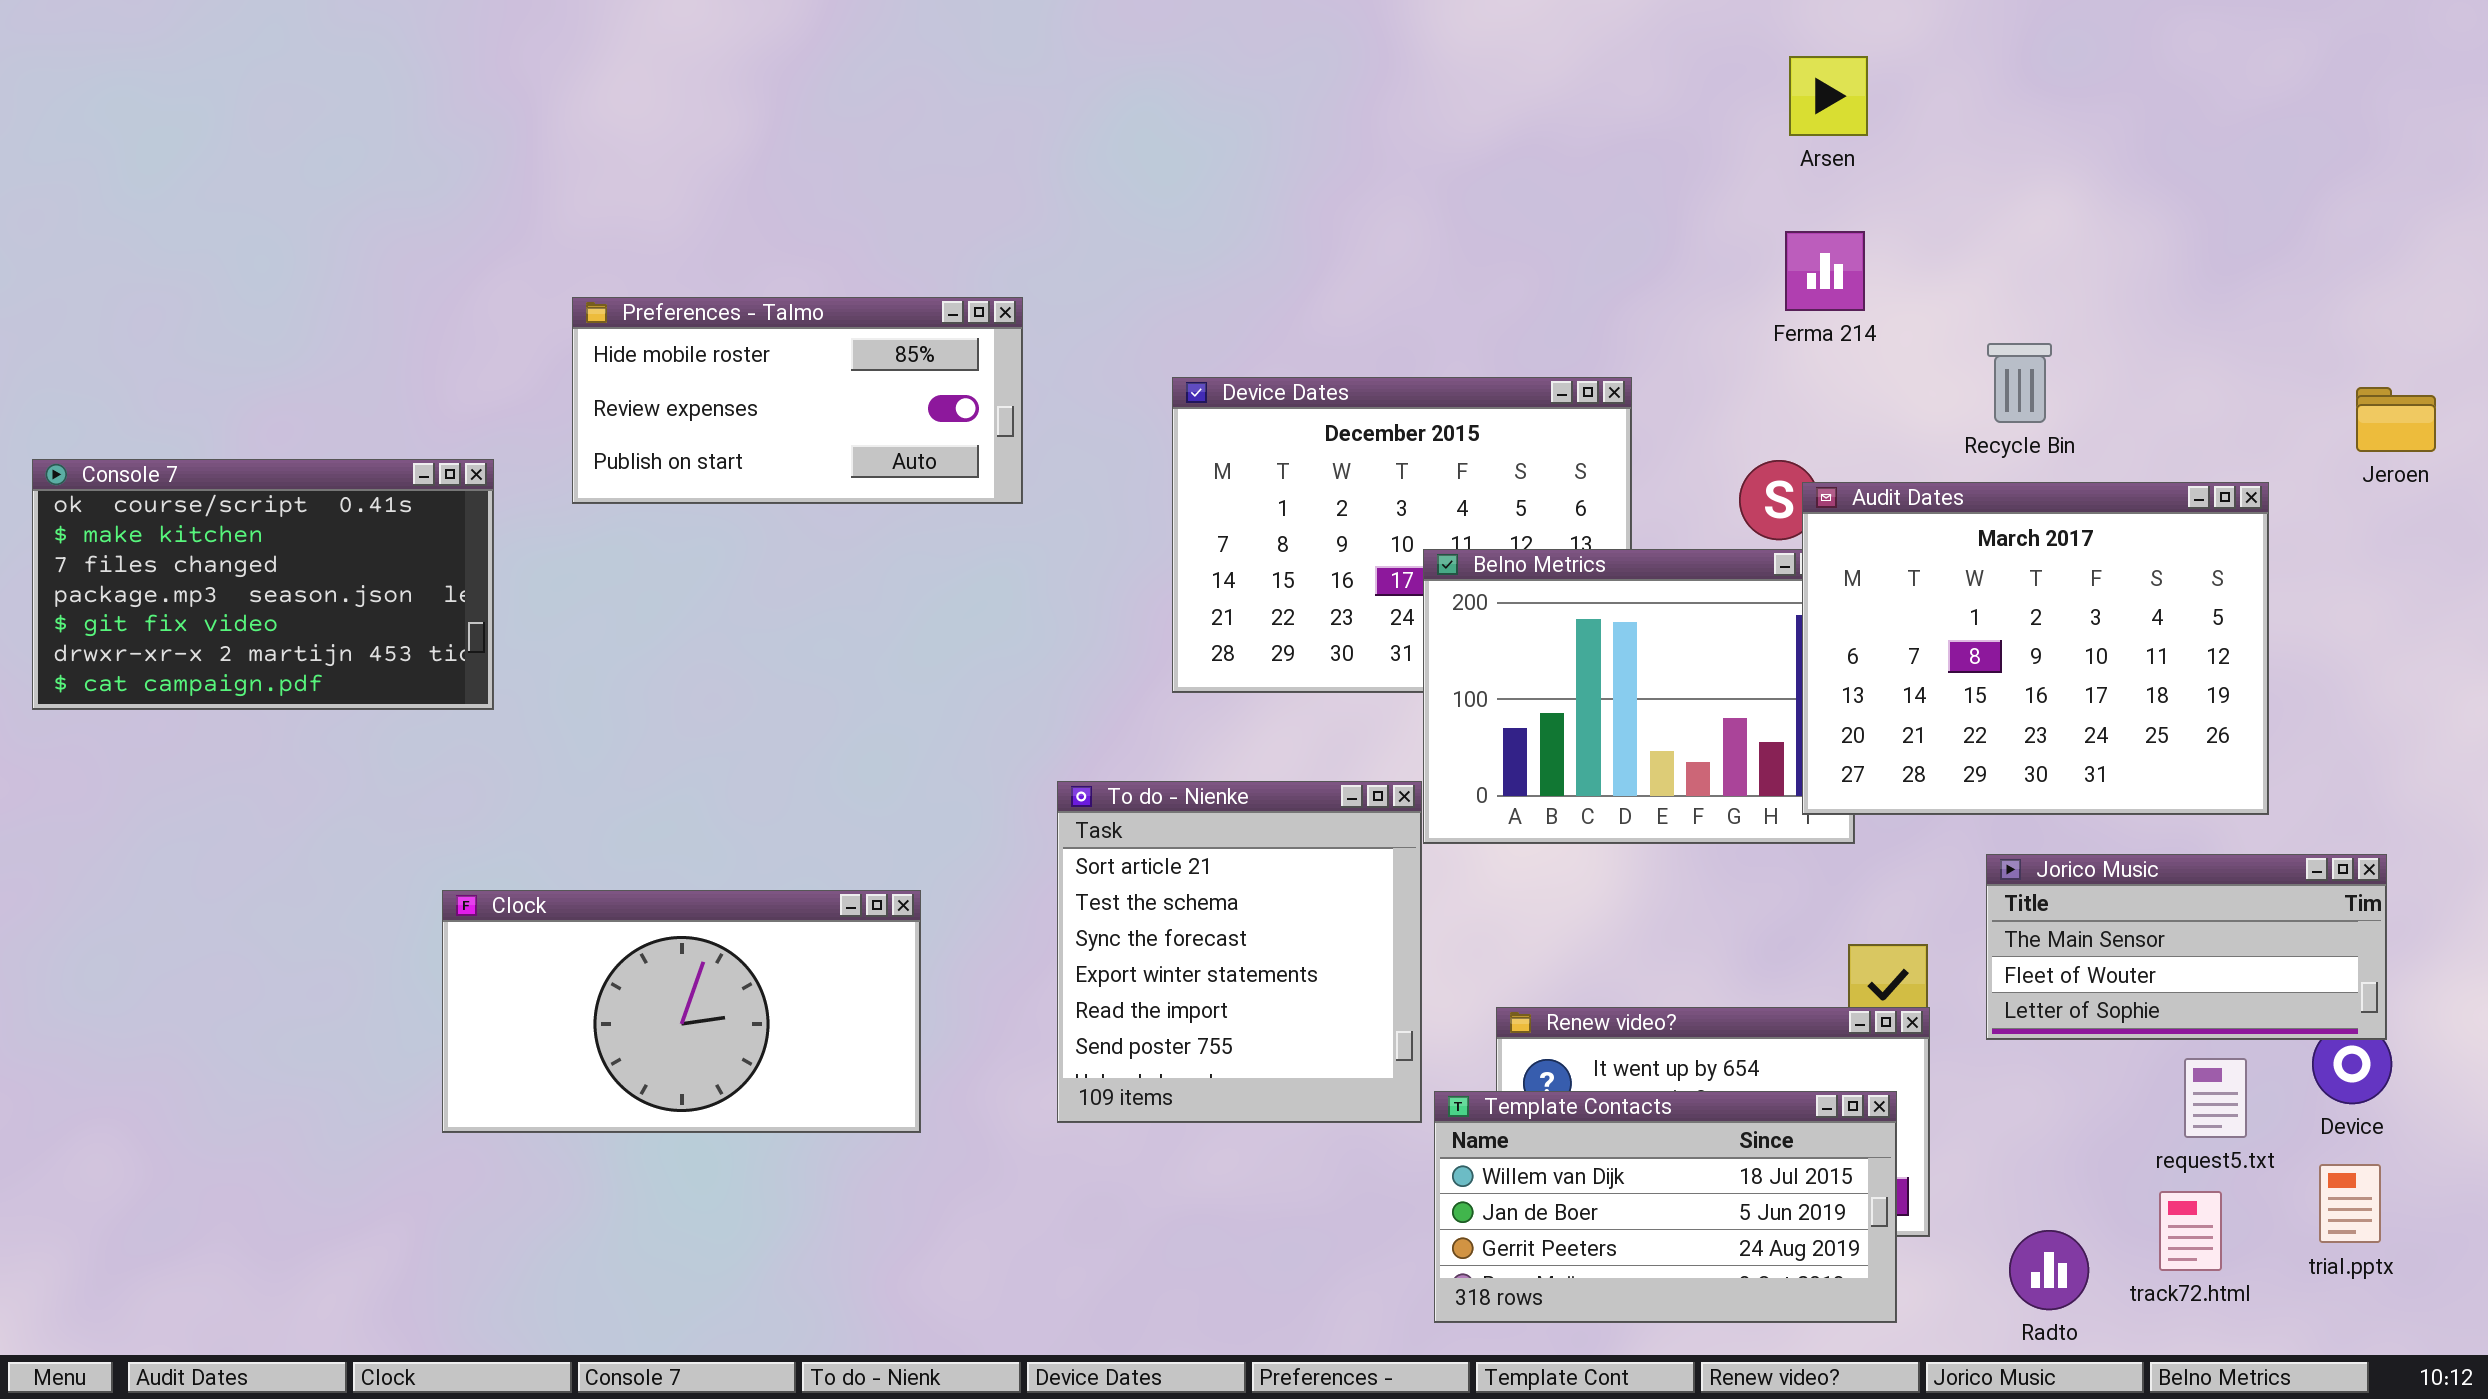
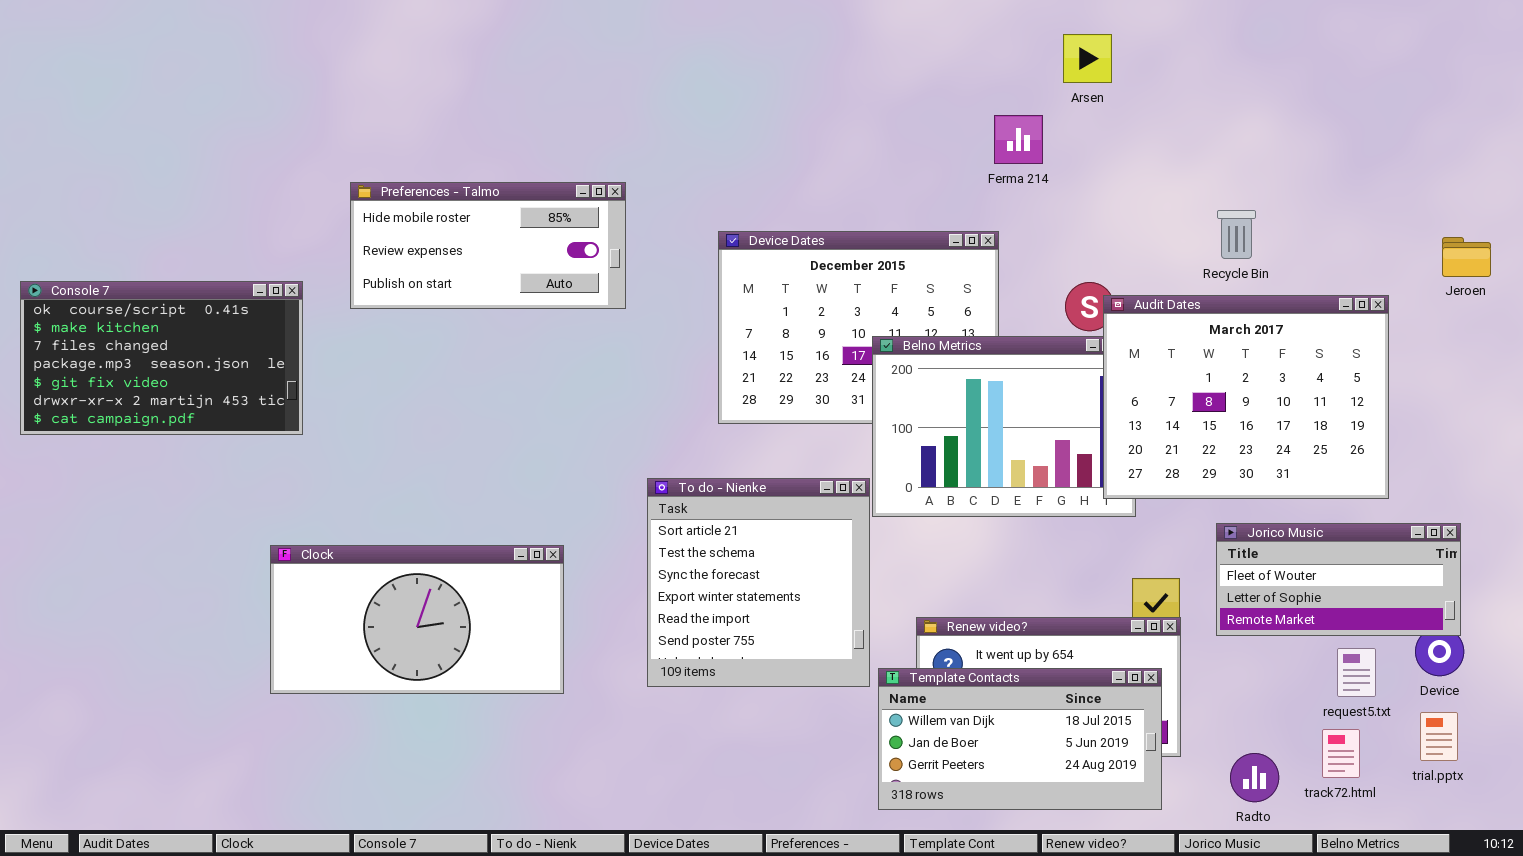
Arsen: [1789,56,1868,136] -> [1063,34,1112,83], moved
Ferma 214: [1785,231,1865,311] -> [994,115,1043,164], moved
Jorico Music: [1986,854,2387,1040] -> [1216,523,1461,636], scrolled down 1 row

